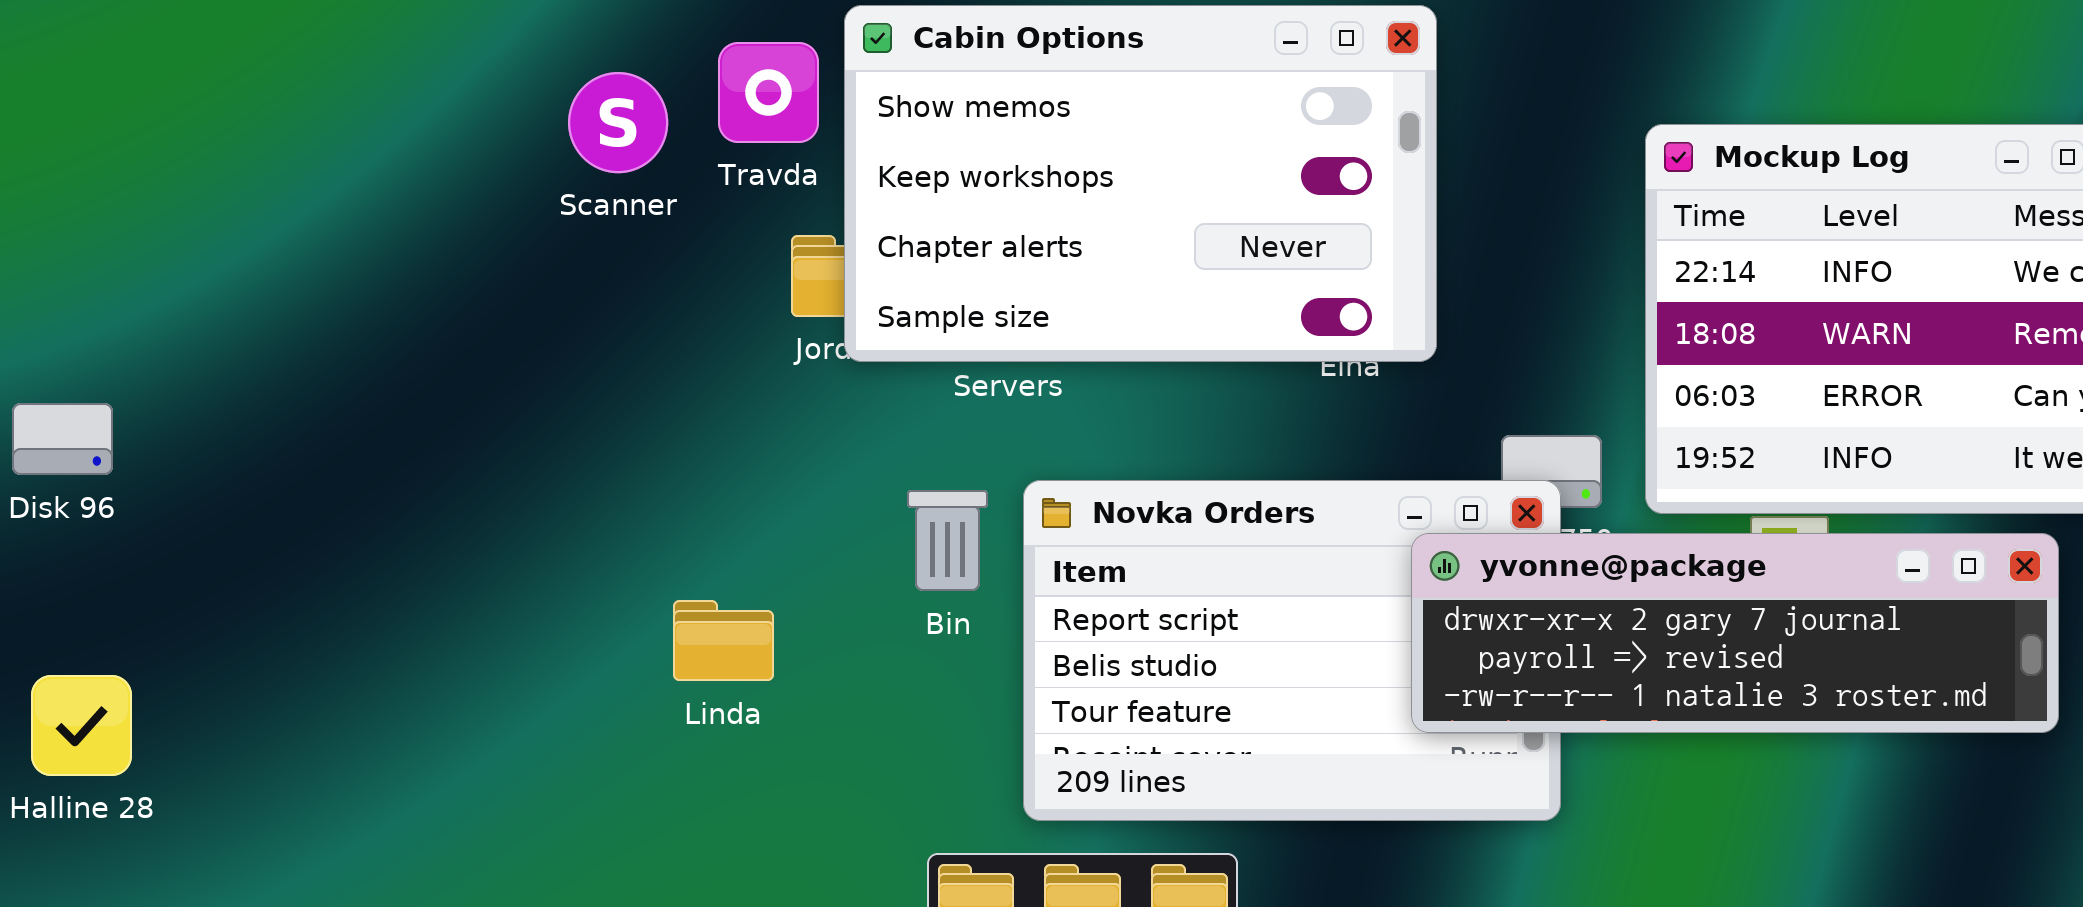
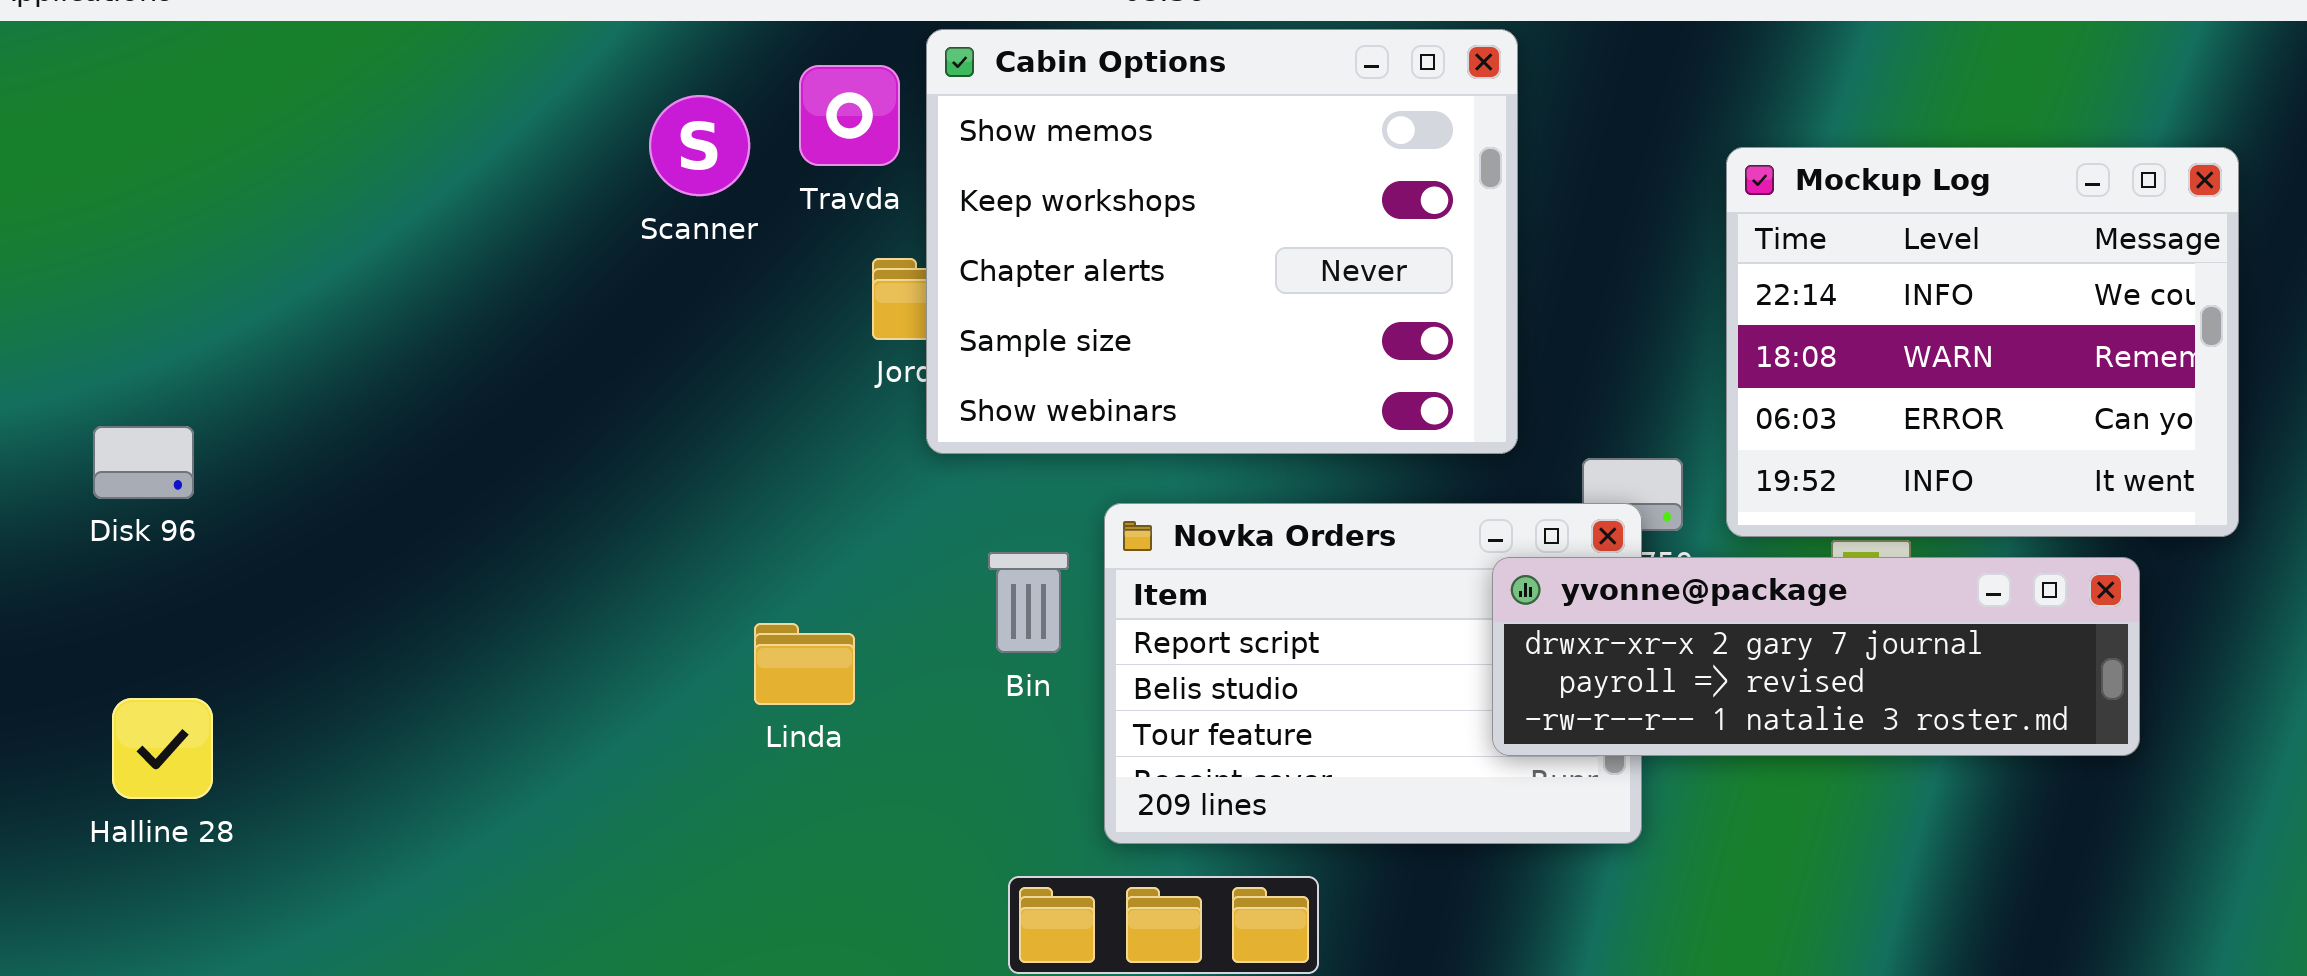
Cabin Options: [844,5,1437,362] -> [926,29,1518,454], resized
Bin: [907,490,988,591] -> [988,552,1069,653], moved

